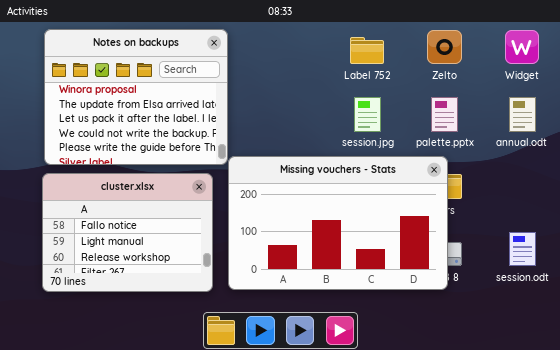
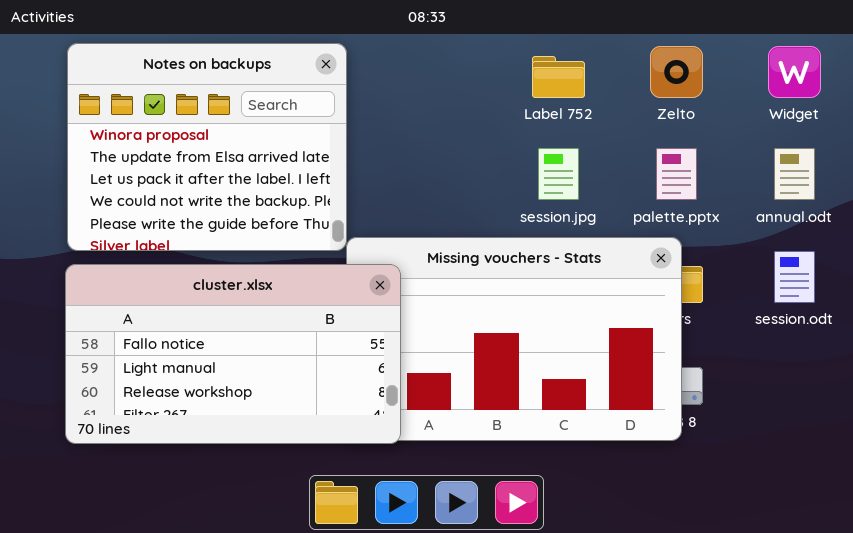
cluster.xlsx: [42,173,213,292] -> [65,264,401,444], resized
session.odt: [509,232,536,266] -> [774,251,815,303], moved

